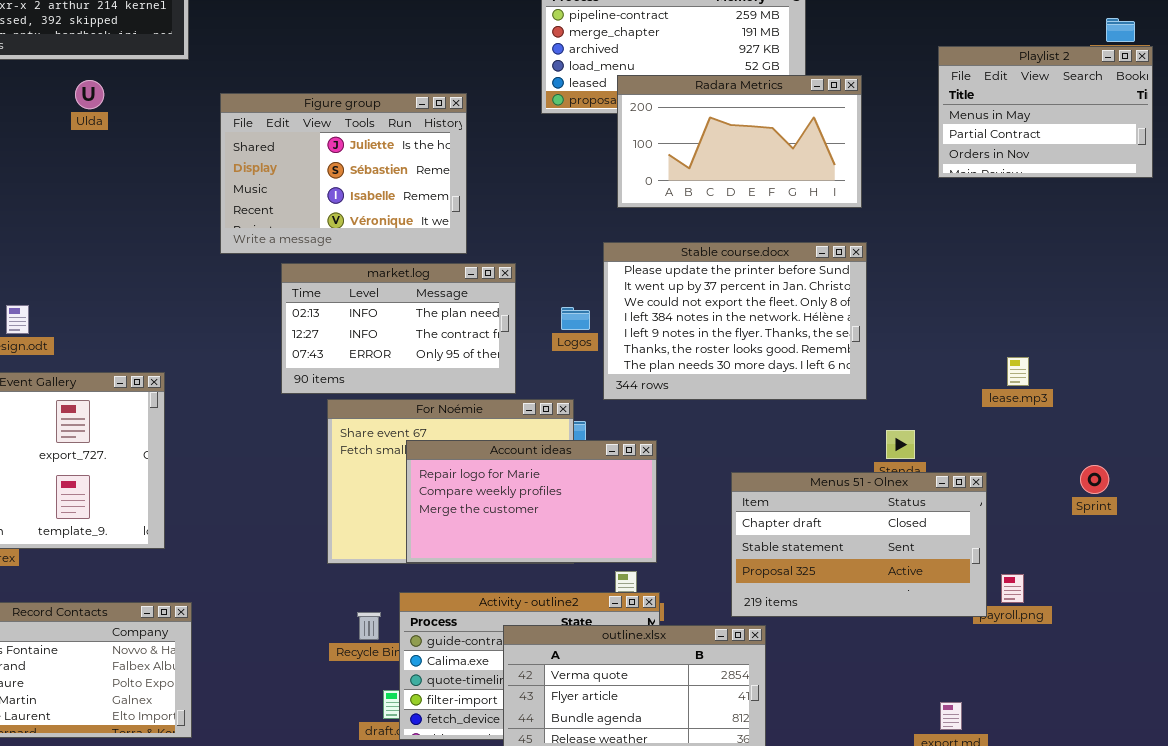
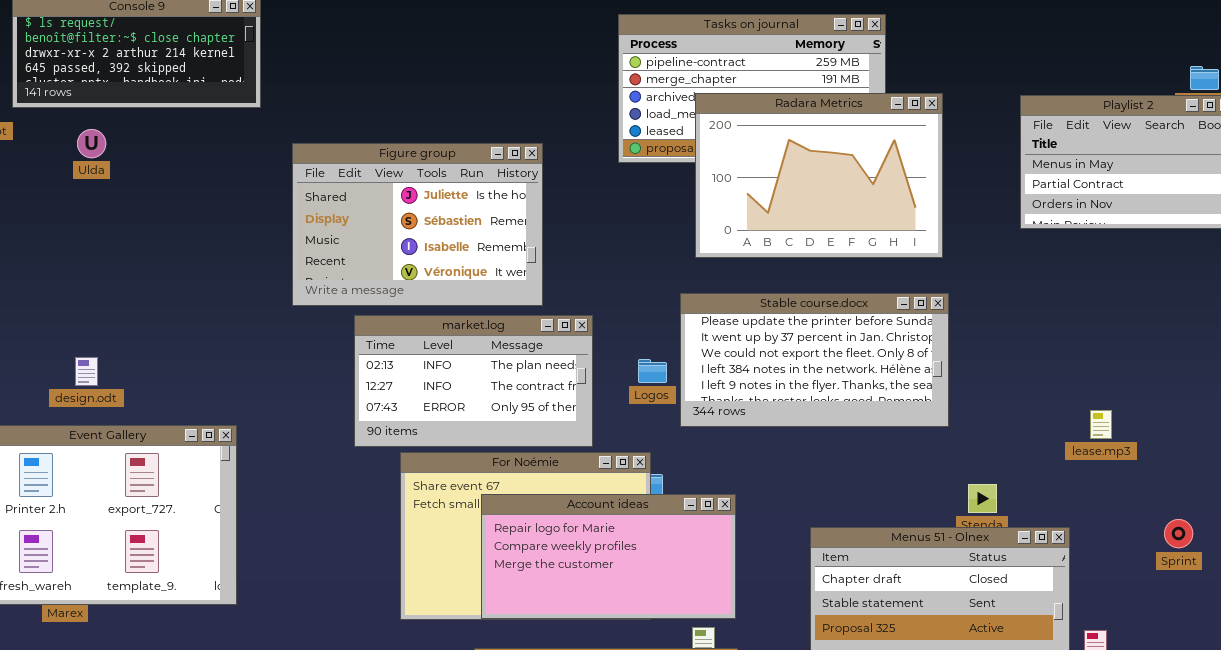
Radara Metrics: [617,75,862,208] -> [695,93,943,258], resized
Ulda: [75,80,104,109] -> [77,129,106,158], moved
Stable course.docx: [603,242,867,400] -> [680,293,949,427], resized

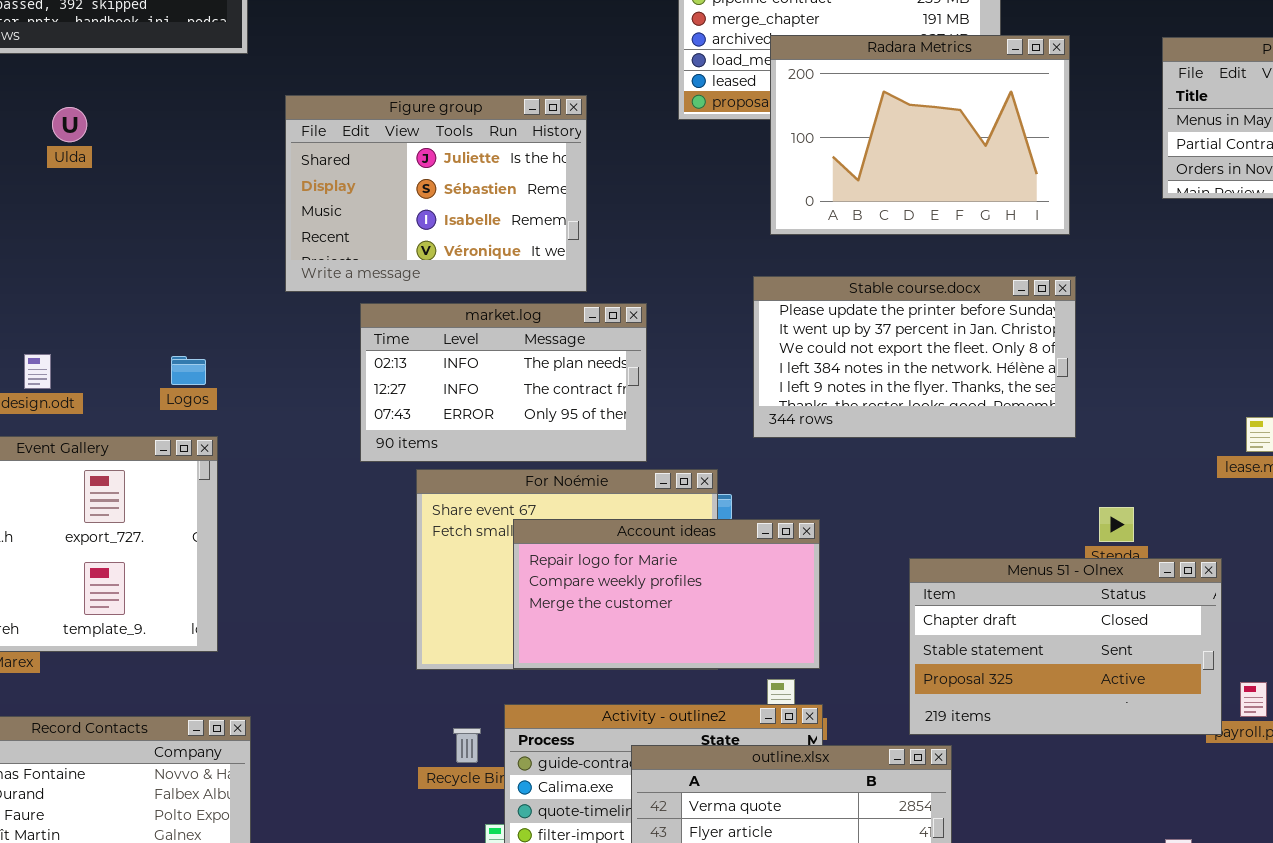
Ulda: [77,129,106,158] -> [52,107,87,142], moved
Logos: [638,359,667,383] -> [171,356,206,385], moved

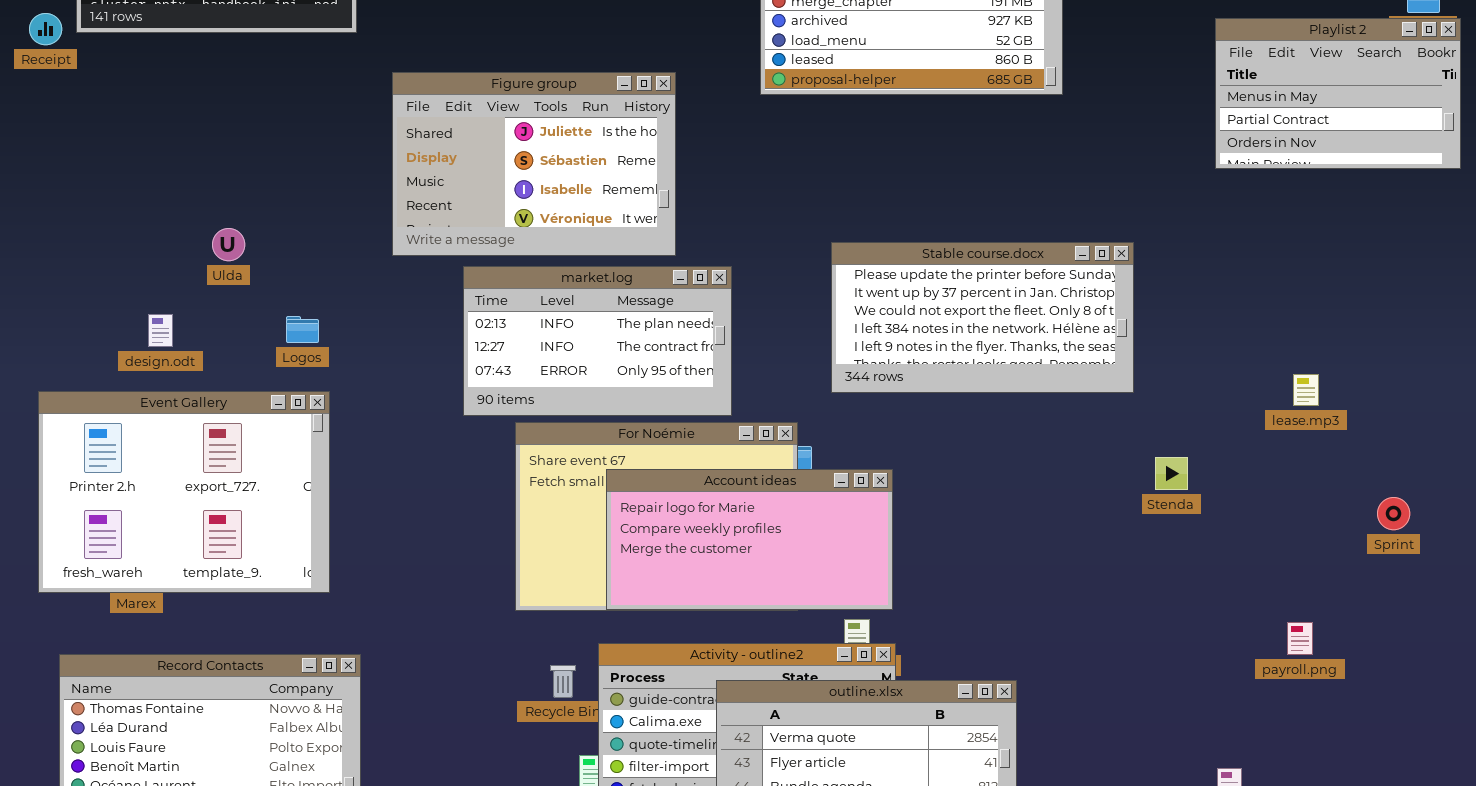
Radara Metrics: [770,35,1070,235] -> none, closed
Ulda: [52,107,87,142] -> [212,228,245,261], moved
Menus 51 - Olnex: [909,558,1222,735] -> none, closed

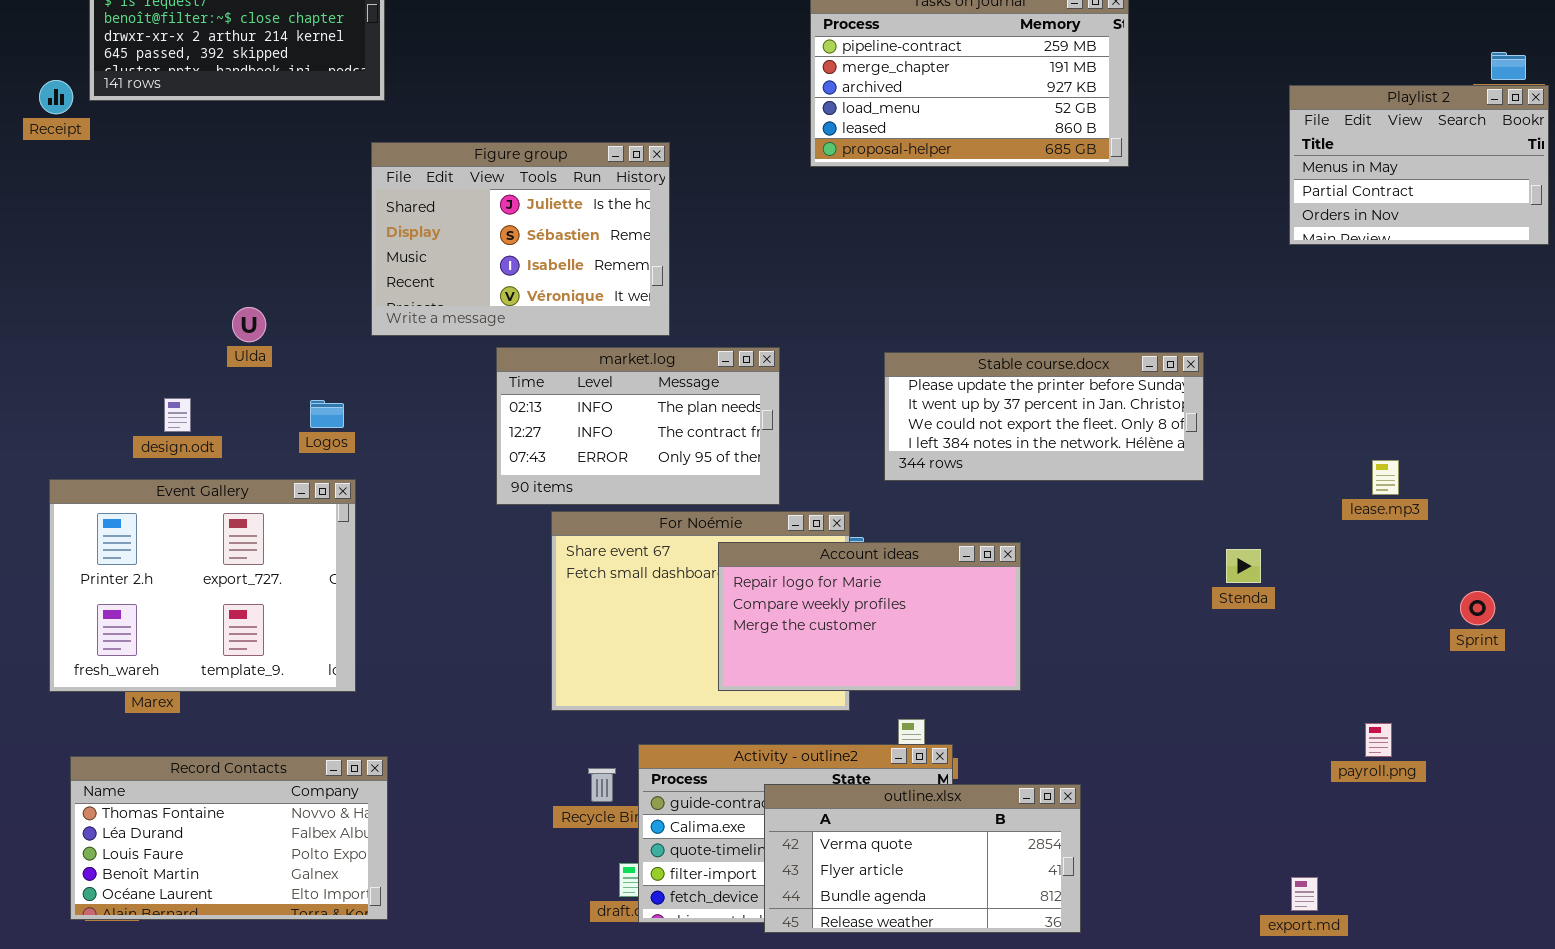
Figure group: [392,72,676,256] -> [371,142,670,336], moved
Stable course.docx: [831,242,1134,393] -> [884,352,1204,481], resized
Account ideas: [606,469,893,610] -> [718,542,1021,691], moved

